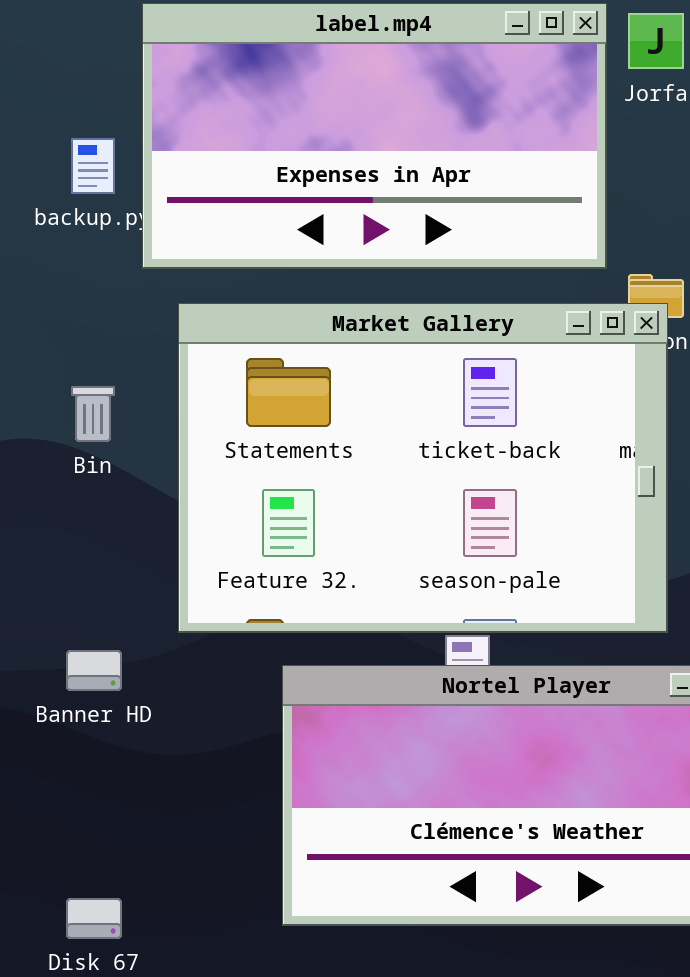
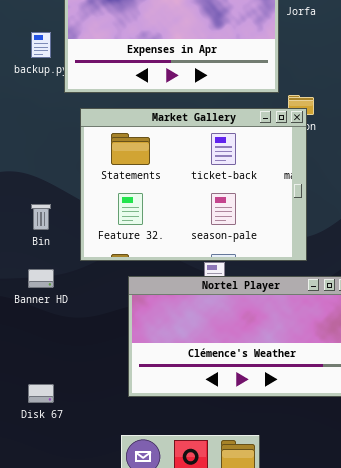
Bin: [71,386,115,442] -> [31,204,51,230], moved

